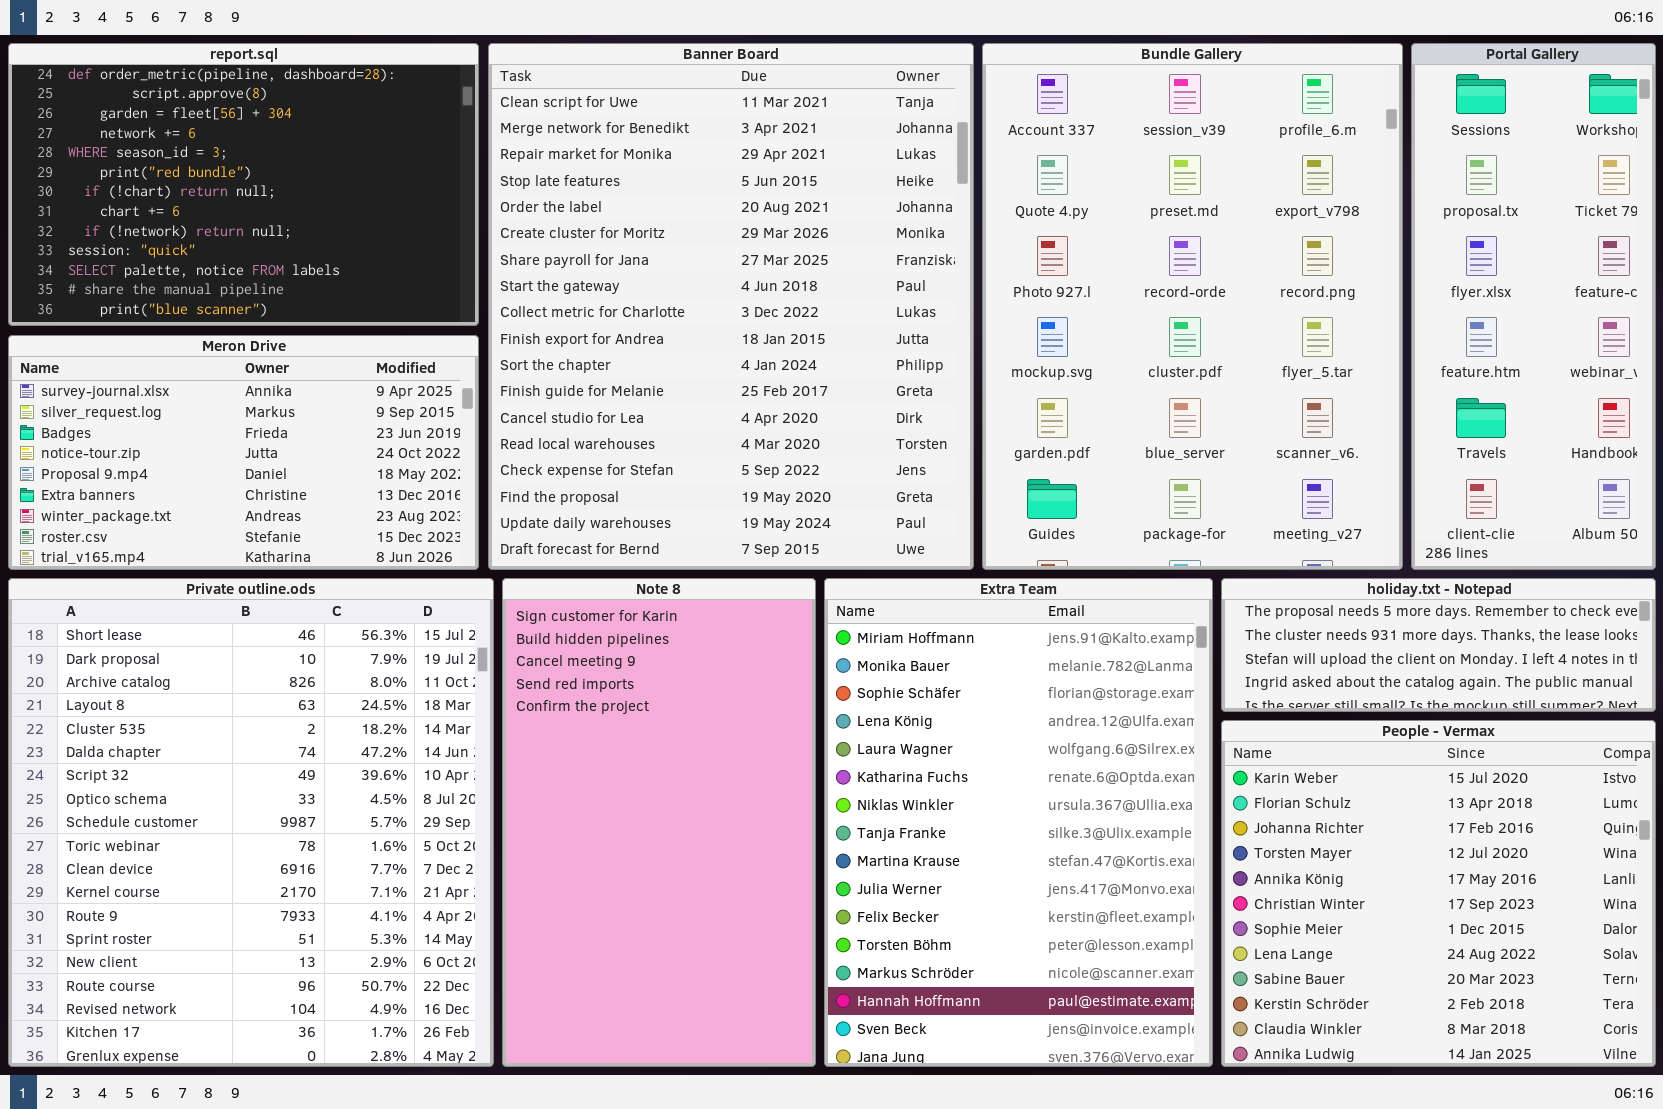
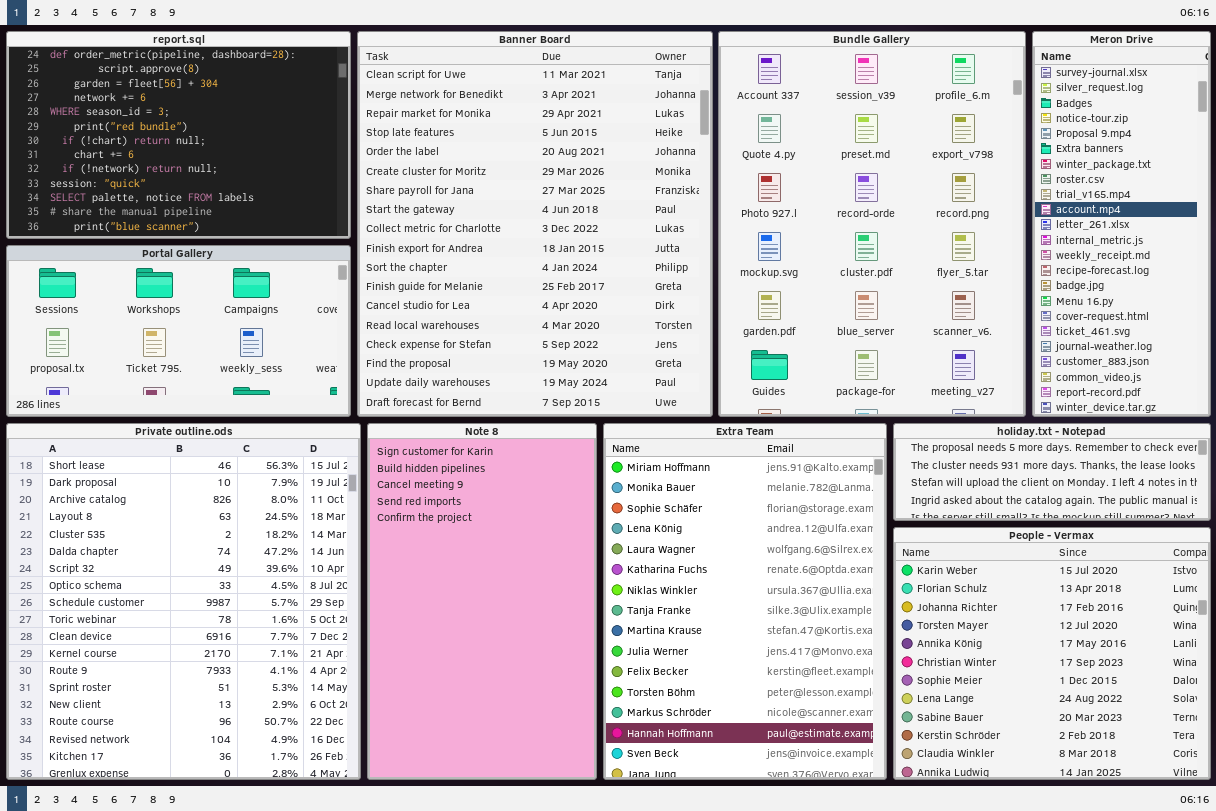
Portal Gallery: [1411,43,1656,570] -> [6,245,351,417], moved, resized
Meron Drive: [8,335,479,570] -> [1032,31,1211,417], moved, resized

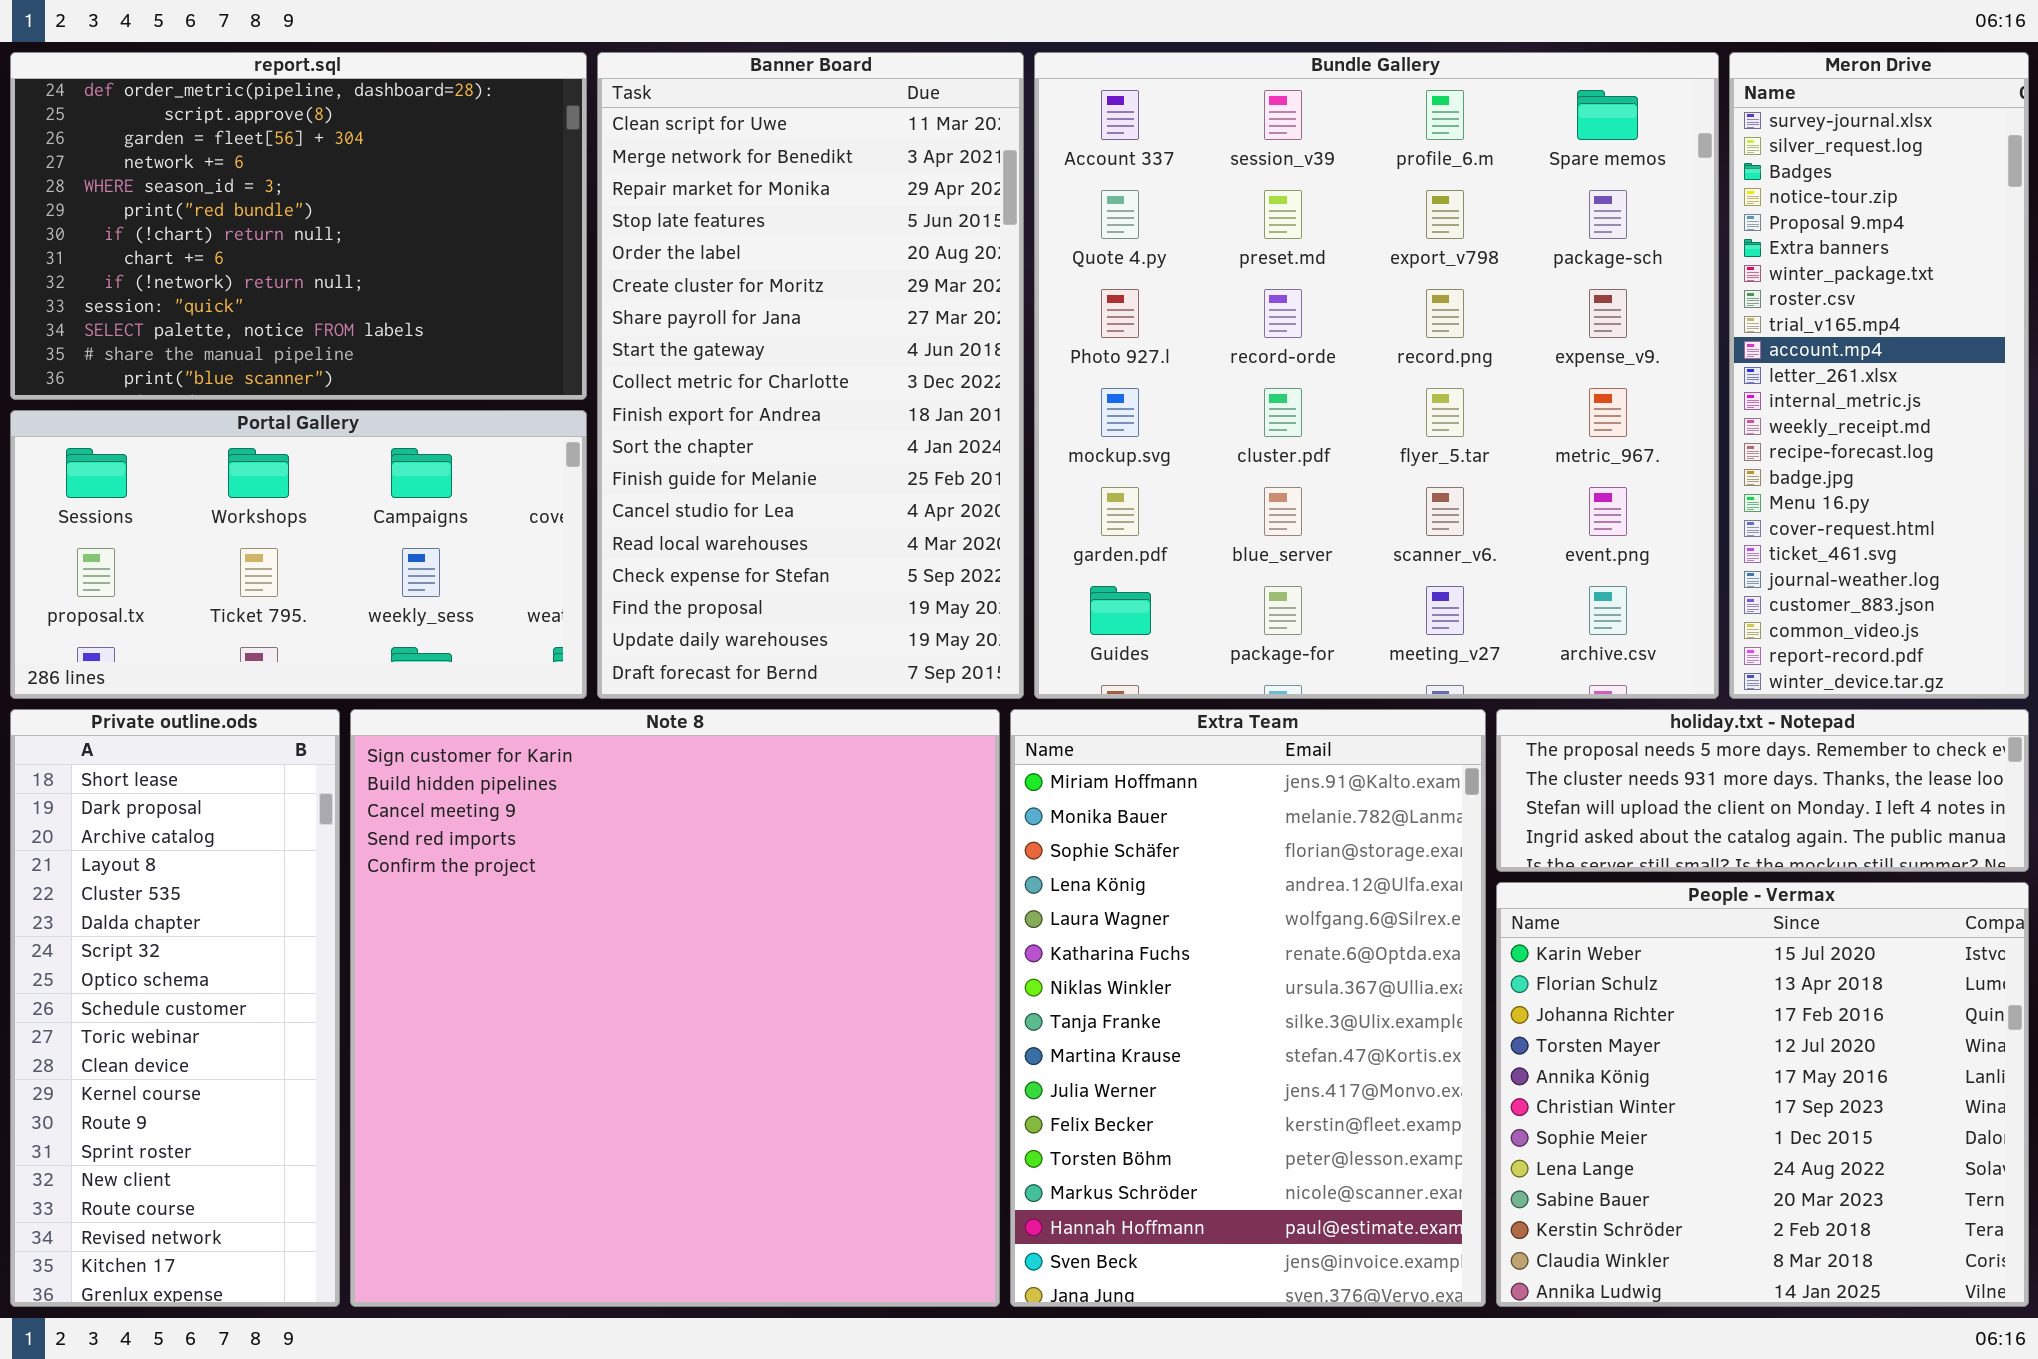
Banner Board: [357,31,713,417] -> [597,52,1024,699], resized
Bundle Gallery: [718,31,1026,417] -> [1034,52,1719,699], resized
Private outline.ods: [6,423,361,780] -> [10,709,340,1307], resized
Note 8: [367,423,597,780] -> [350,709,1000,1307], resized

